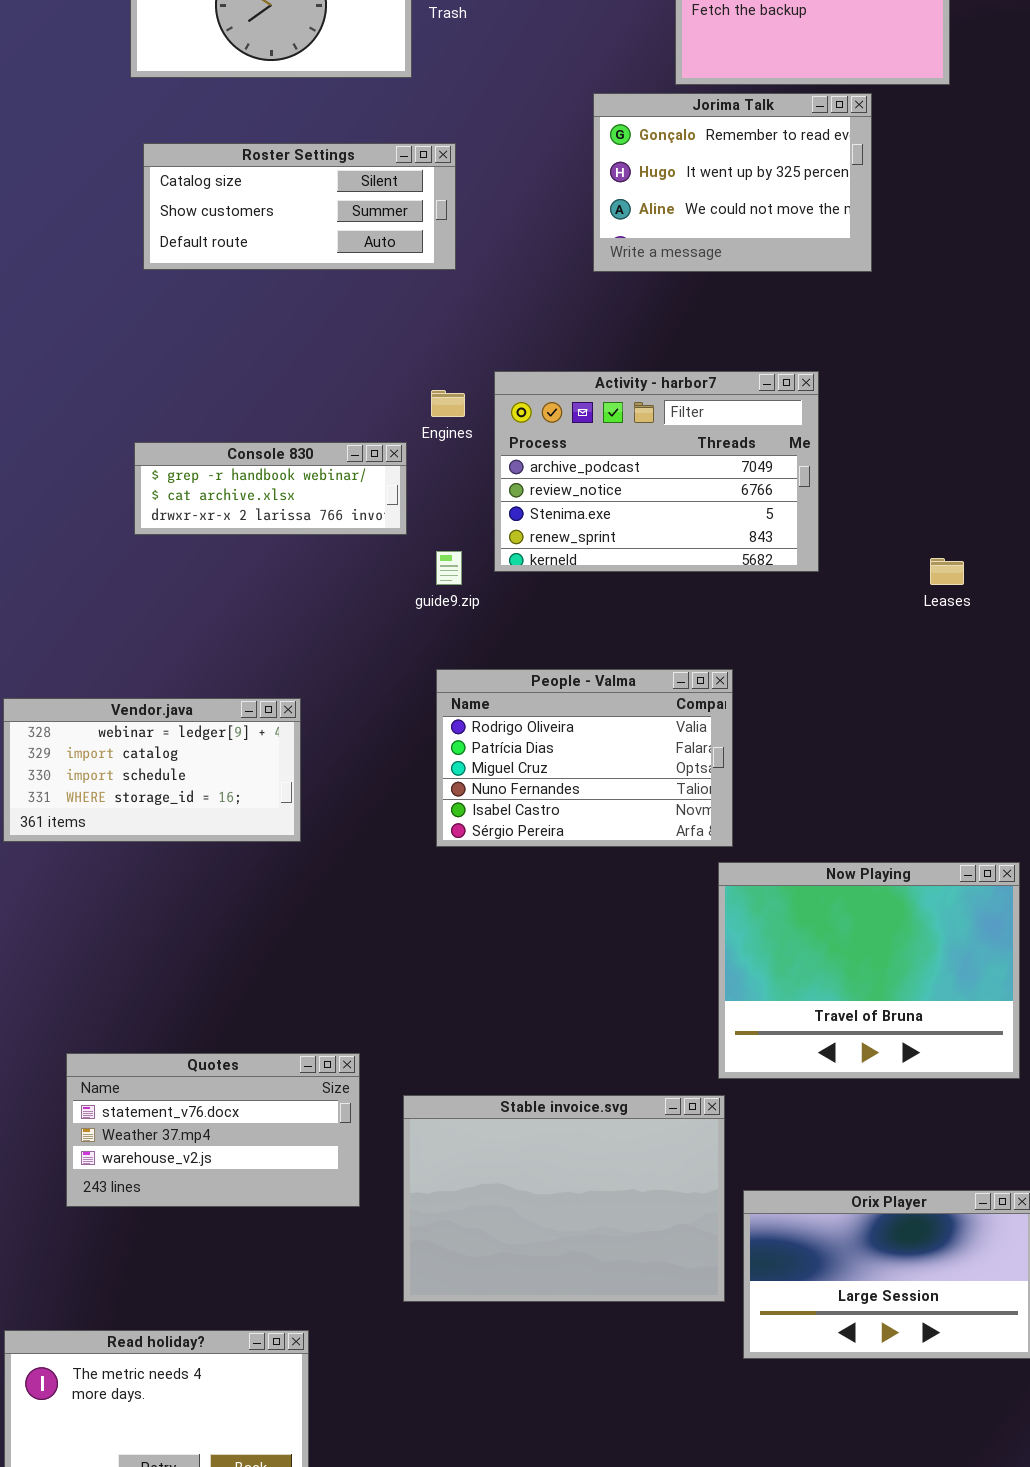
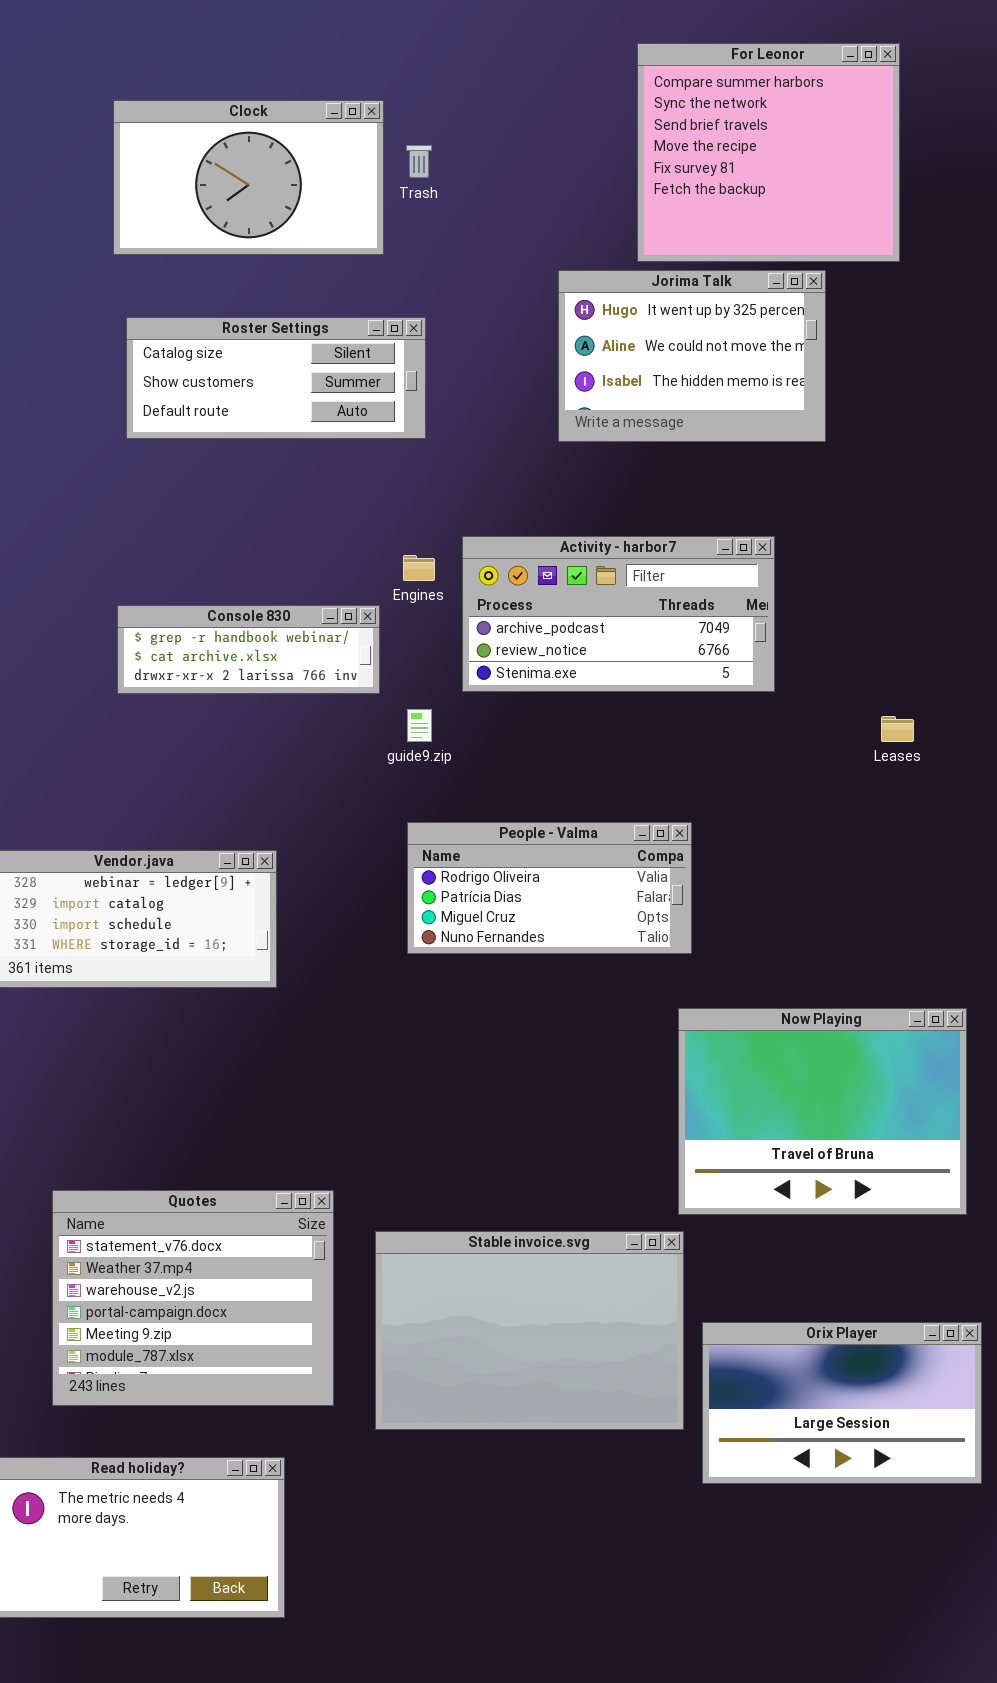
Jorima Talk: [593,93,872,272] -> [558,270,826,442], scrolled down 1 row
Activity - harbor7: [494,371,819,572] -> [462,536,775,692], resized
People - Valma: [436,669,733,847] -> [407,822,692,954], resized
Quotes: [66,1053,360,1207] -> [52,1190,334,1406], resized

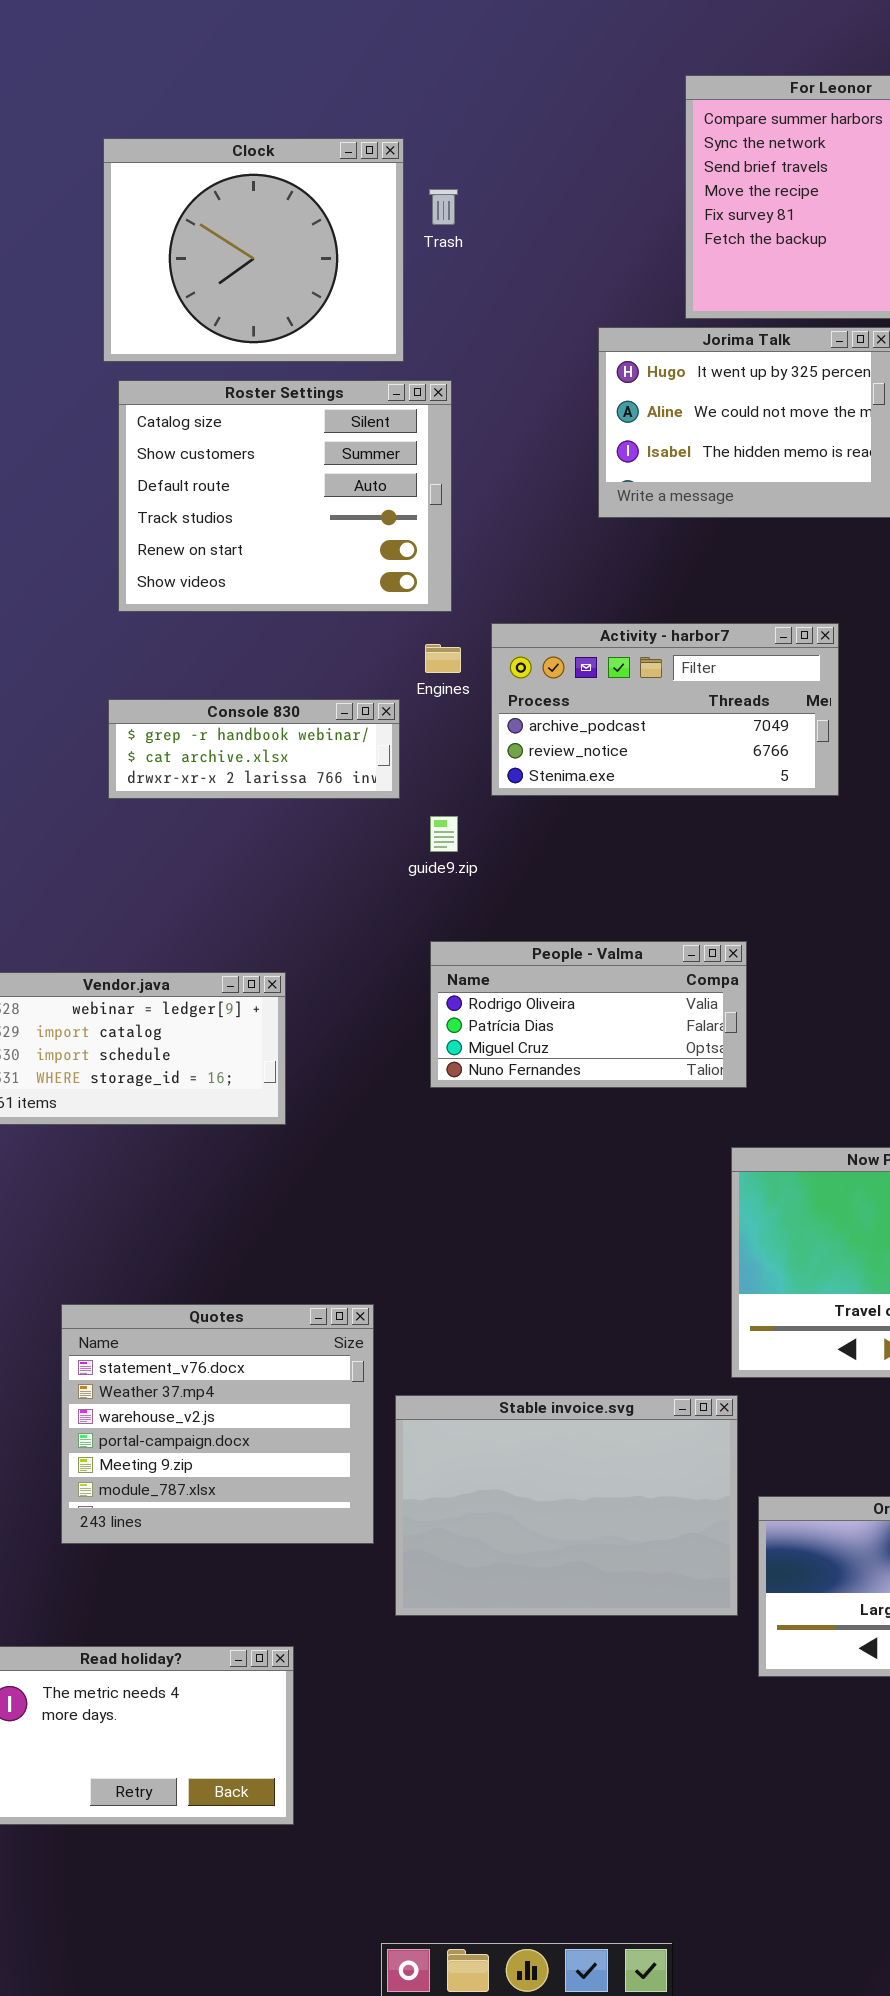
Clock: [113,100,384,255] -> [103,138,404,362], resized
Roster Settings: [126,317,426,439] -> [118,380,452,612], resized
Quotes: [52,1190,334,1406] -> [61,1304,374,1544], moved

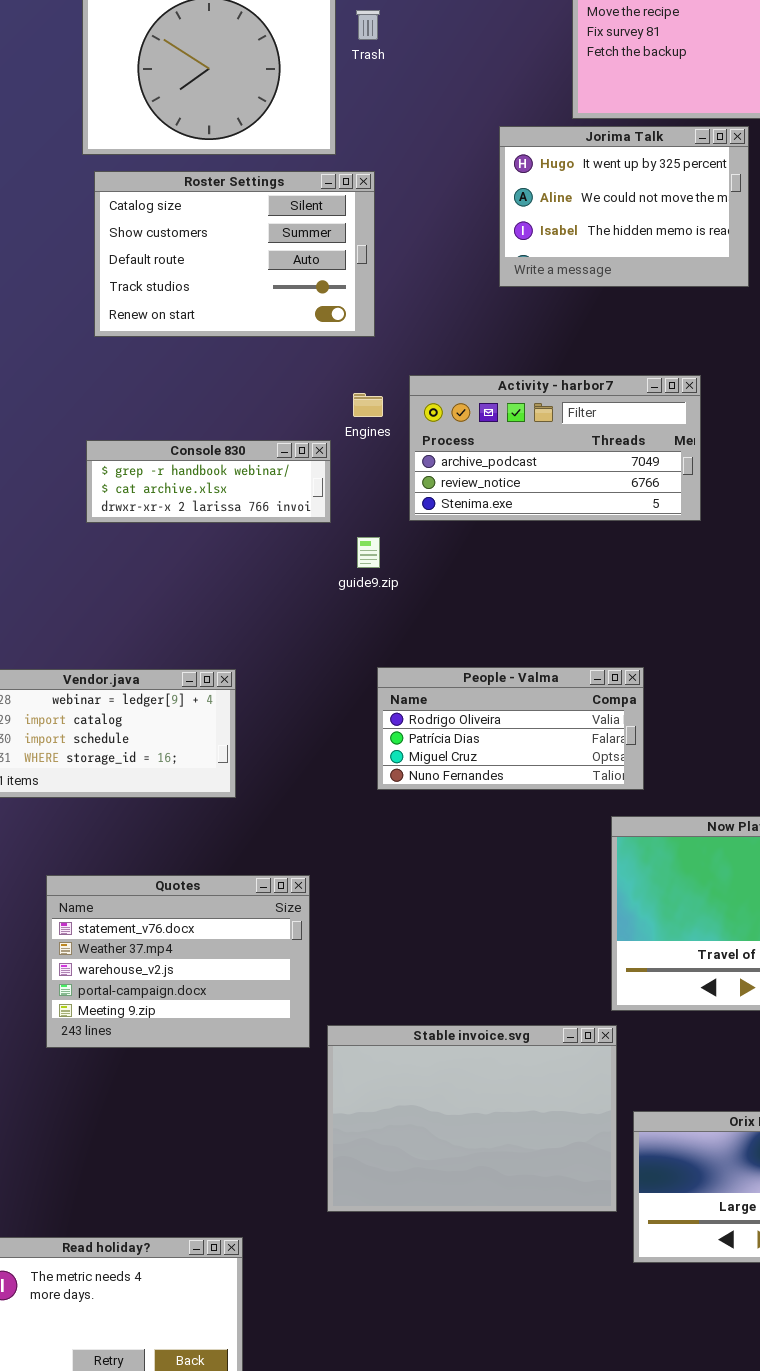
Roster Settings: [118,380,452,612] -> [94,171,375,337], resized
People - Valma: [430,941,747,1088] -> [377,667,644,790], moved
Quotes: [61,1304,374,1544] -> [46,875,310,1048], moved, resized

